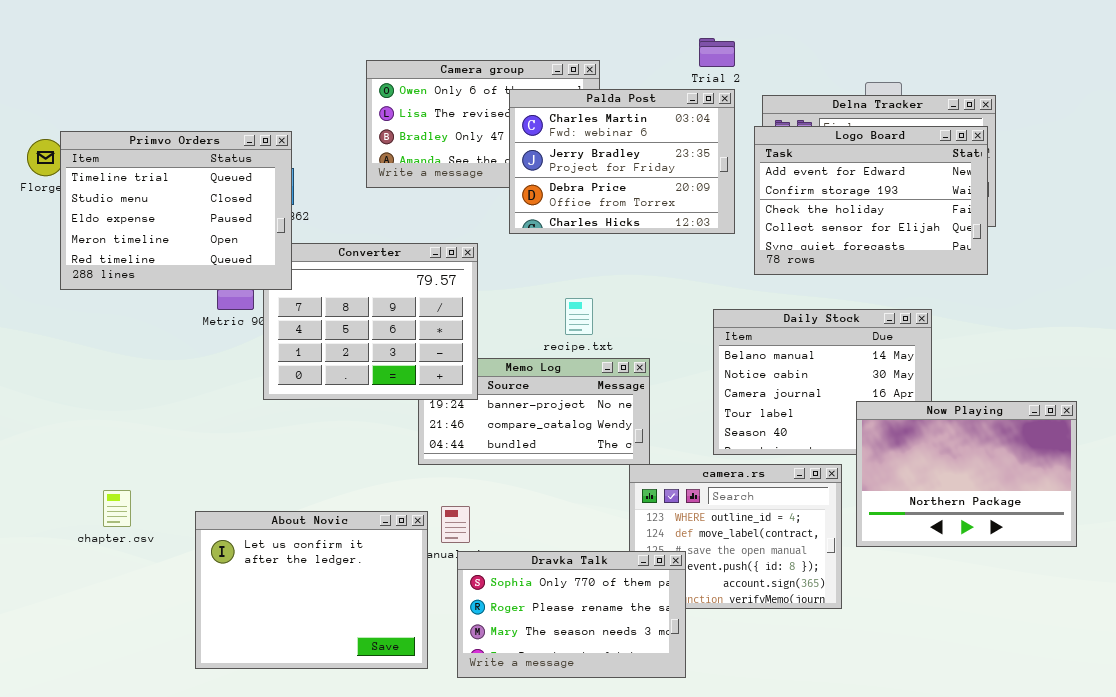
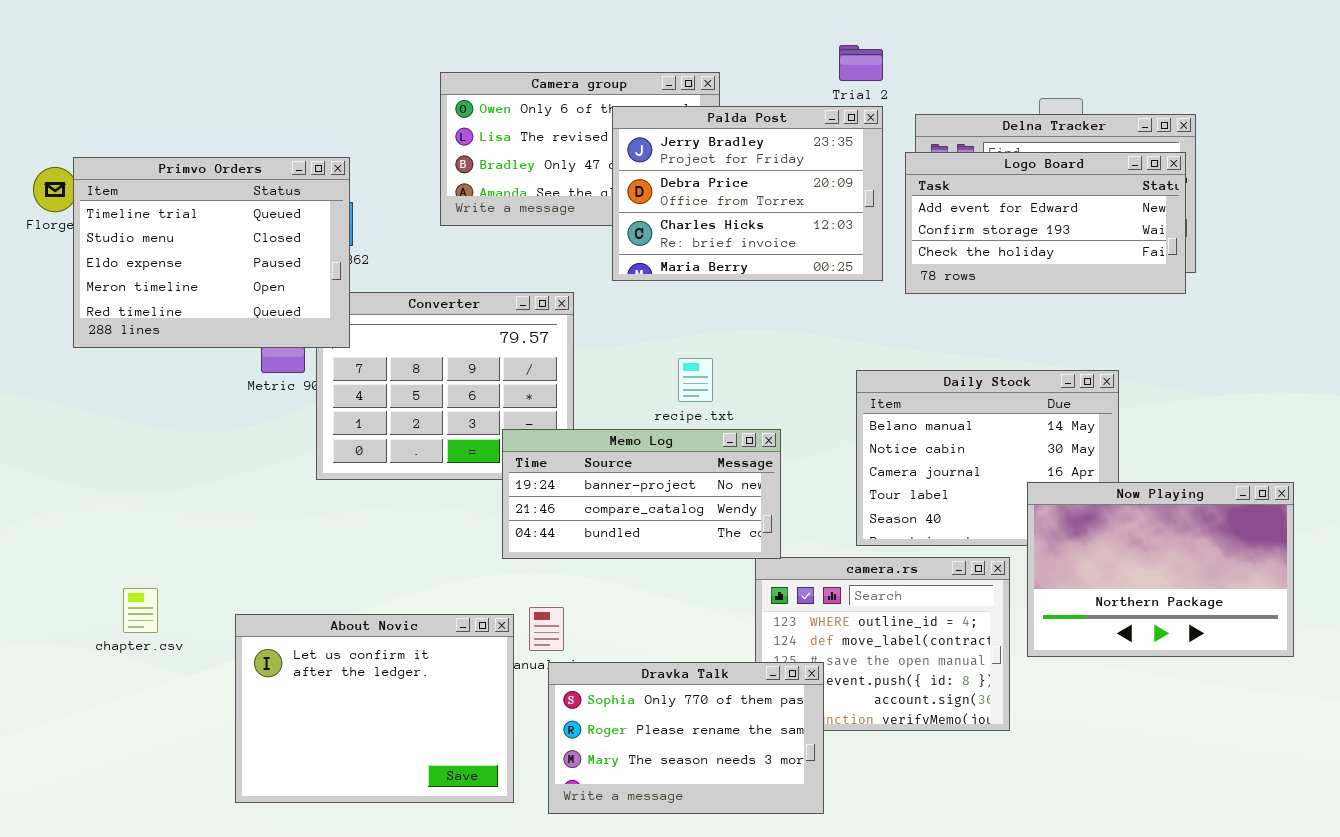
Palda Post: [509,89,735,234] -> [612,106,883,281], scrolled down 1 row
Logo Board: [754,126,988,275] -> [905,152,1186,294], resized
Memo Log: [418,358,650,465] -> [502,429,781,559], raised

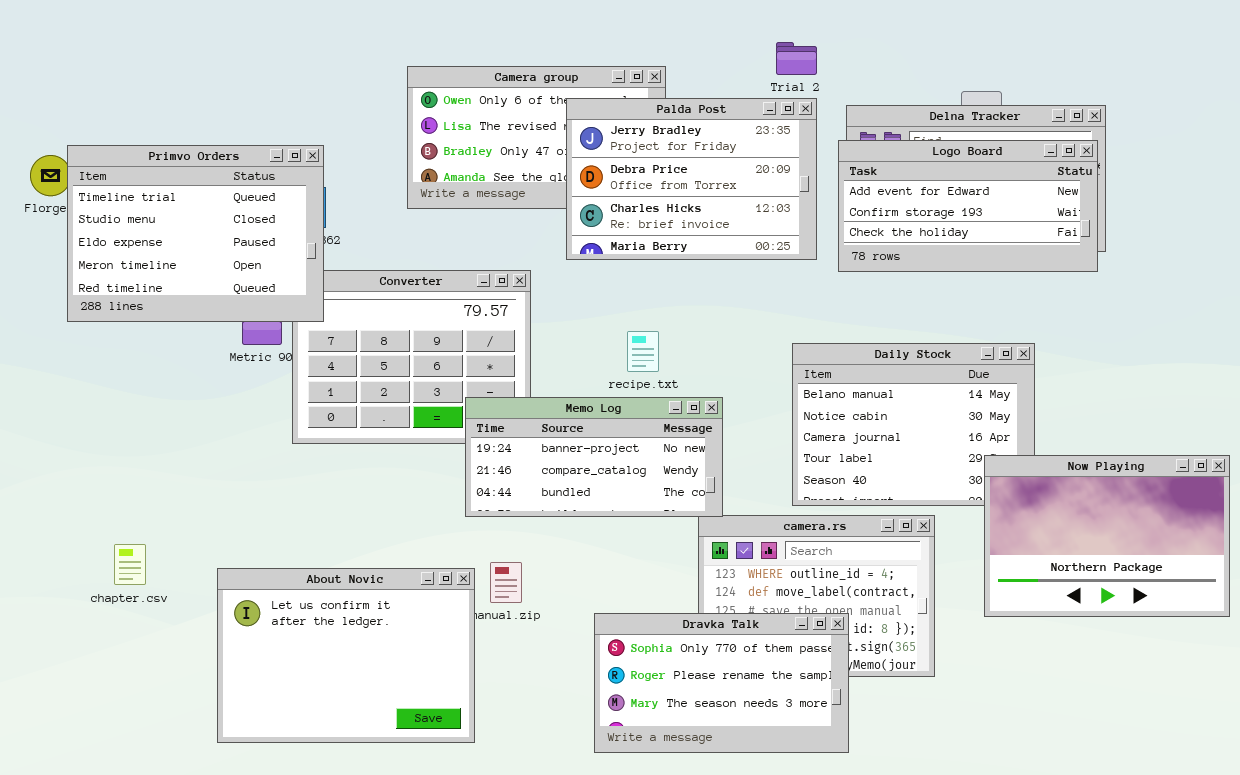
Now Playing: [1027,482,1294,657] -> [984,455,1230,617], moved
Dravka Talk: [548,662,824,814] -> [594,613,849,753], moved

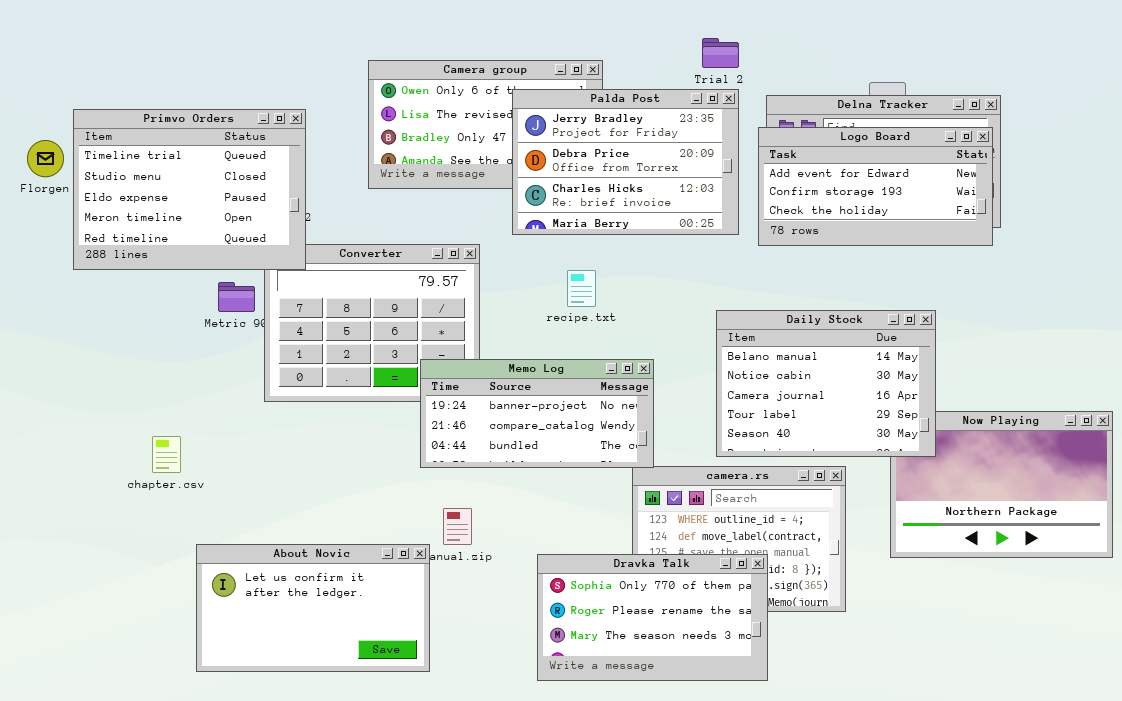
Primvo Orders: [67,145,324,322] -> [73,109,306,270], moved
recipe.txt: [627,331,659,372] -> [567,270,596,307], moved
Daily Stock: [792,343,1035,506] -> [716,310,936,457], raised
chapter.csv: [114,544,146,585] -> [152,436,181,473], moved
About Novic: [217,568,475,743] -> [196,544,430,672], resized

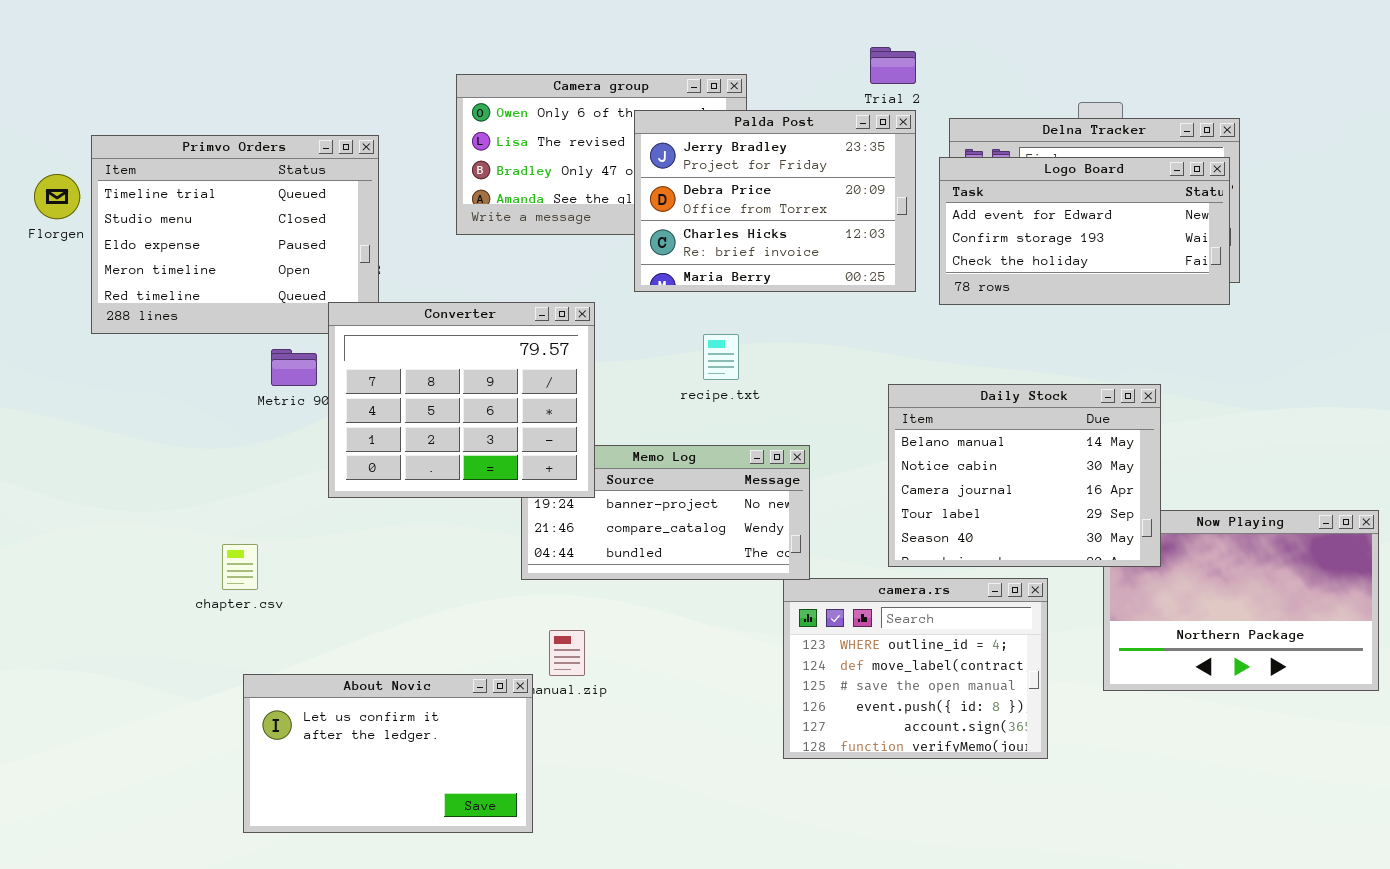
Converter: [264,244,480,402] -> [328,302,595,498], raised
chapter.csv: [152,436,181,473] -> [222,544,258,590], moved
Dravka Talk: [537,554,768,681] -> none, closed

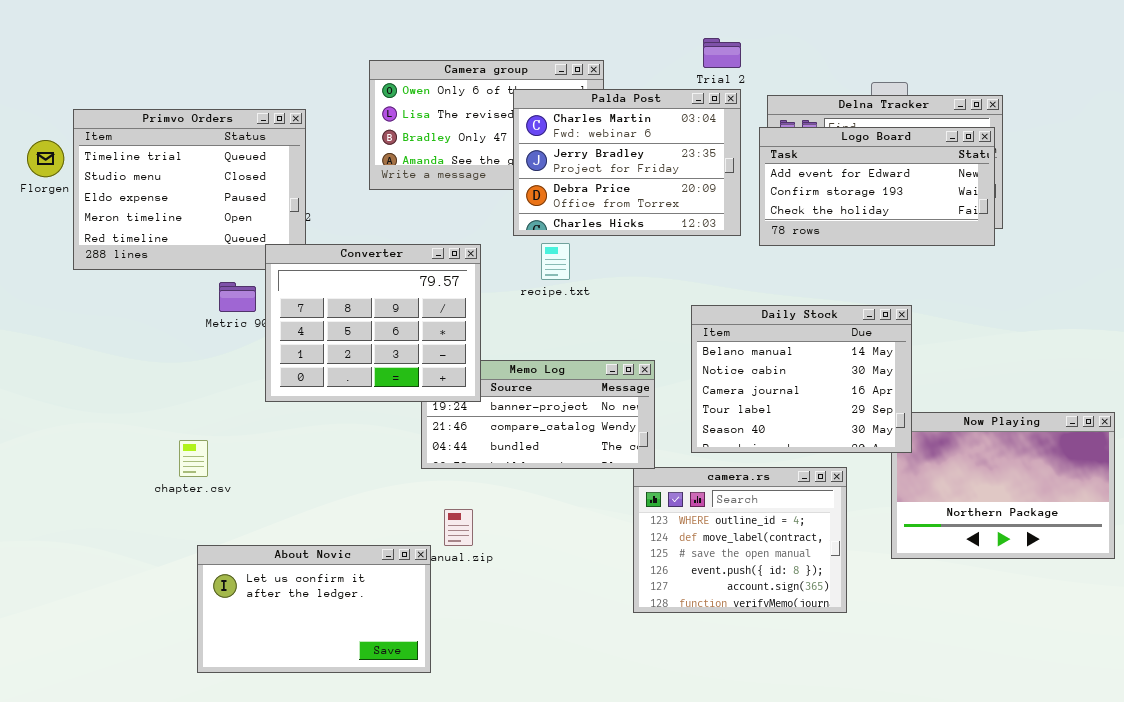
Palda Post: [634,110,916,292] -> [513,89,741,236], scrolled up 1 row
recipe.txt: [703,334,739,380] -> [541,243,570,280], moved
Daily Stock: [888,384,1161,567] -> [691,305,912,453], moved

